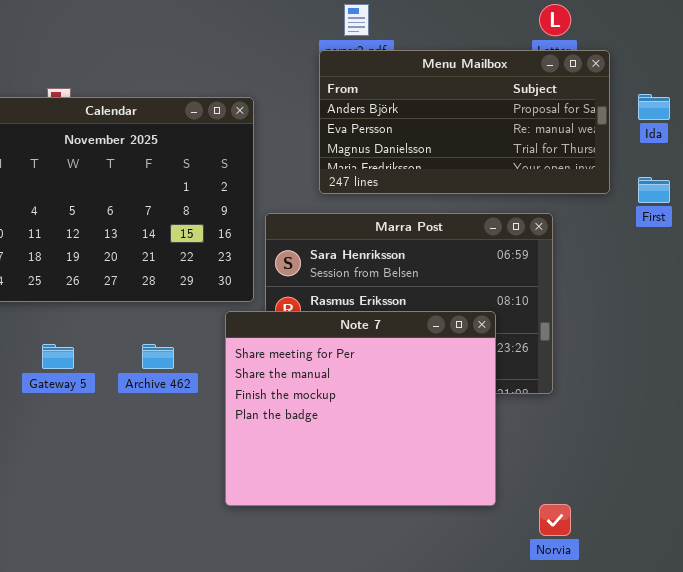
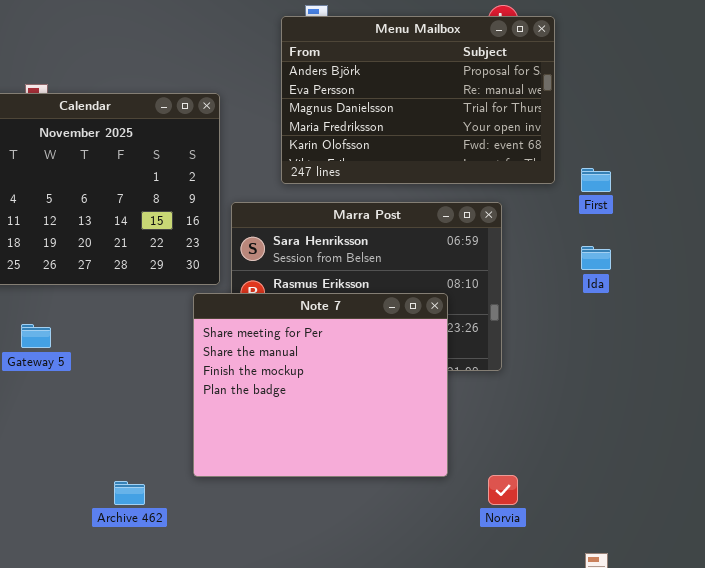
Menu Mailbox: [319,50,610,194] -> [281,16,555,184], resized
Ida: [638,94,670,120] -> [581,246,611,270], moved
Archive 462: [142,344,174,369] -> [114,481,145,505], moved

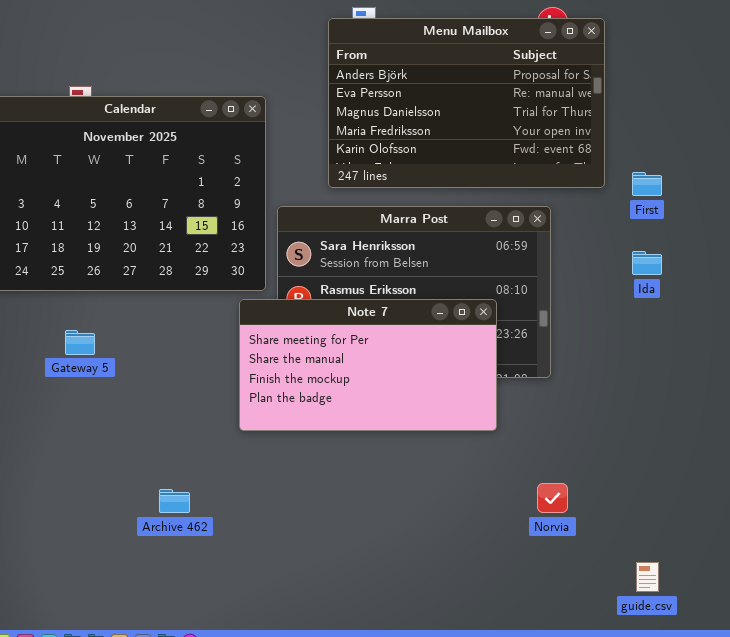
Note 7: [193,293,448,477] -> [239,299,497,431], resized

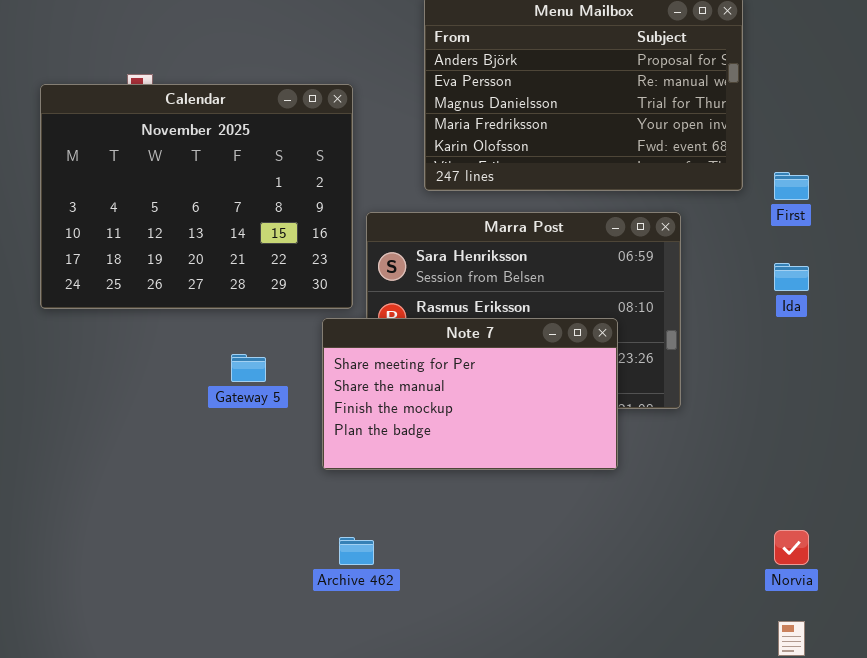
Gateway 5: [65,330,95,355] -> [231,354,266,382], moved
Norvia: [537,483,568,513] -> [774,530,809,565], moved
Archive 462: [159,489,190,513] -> [339,537,374,565], moved

